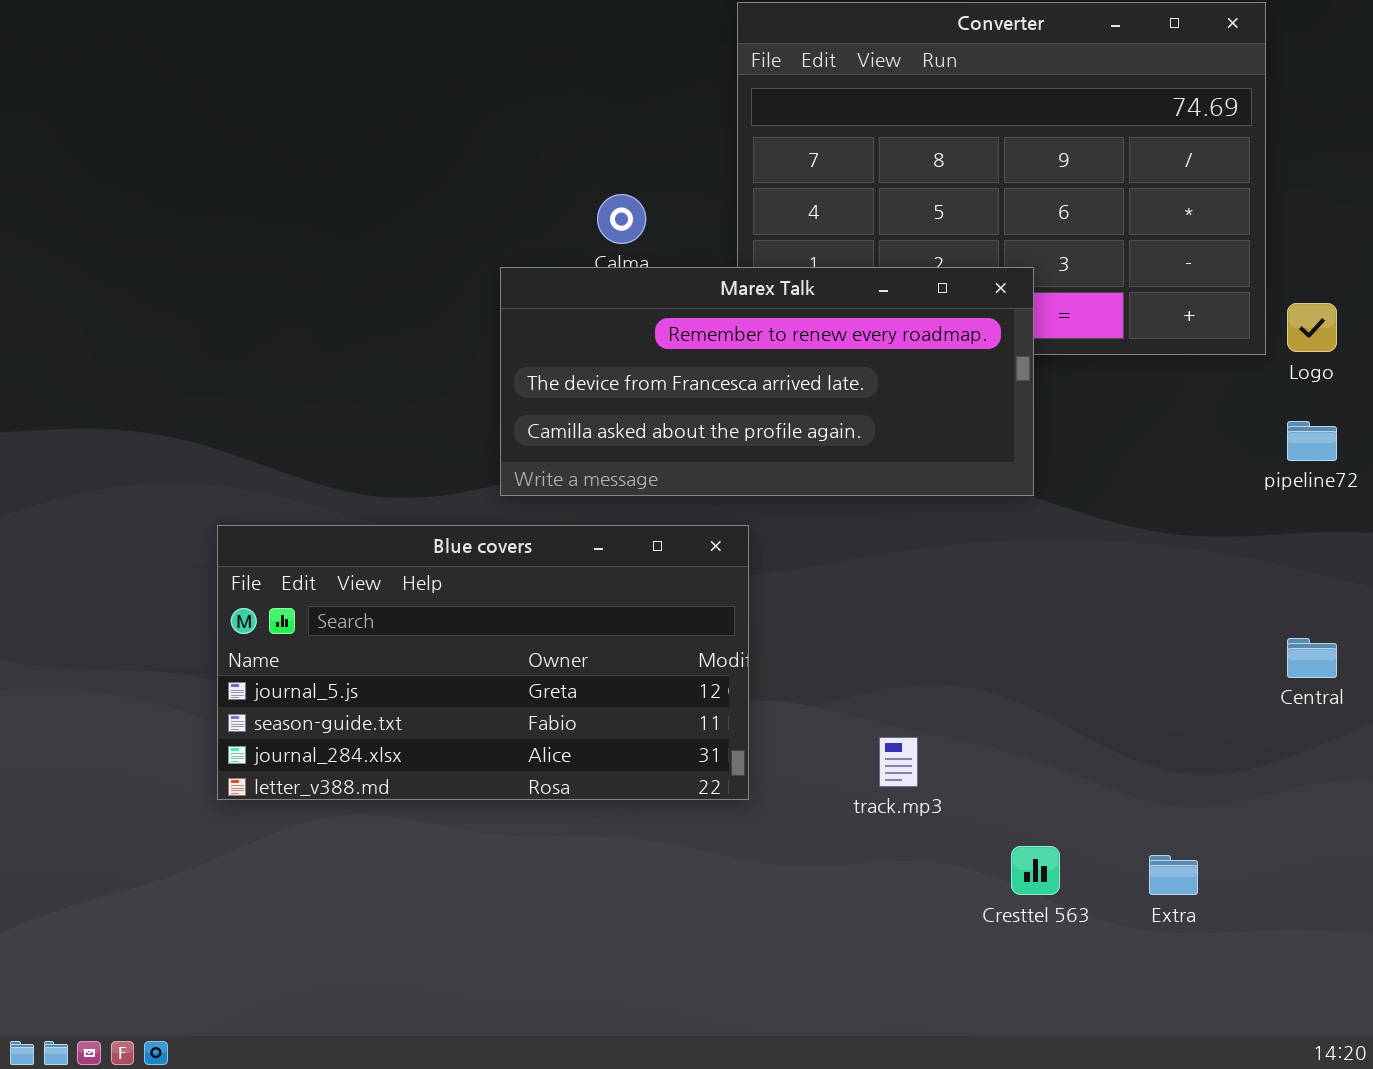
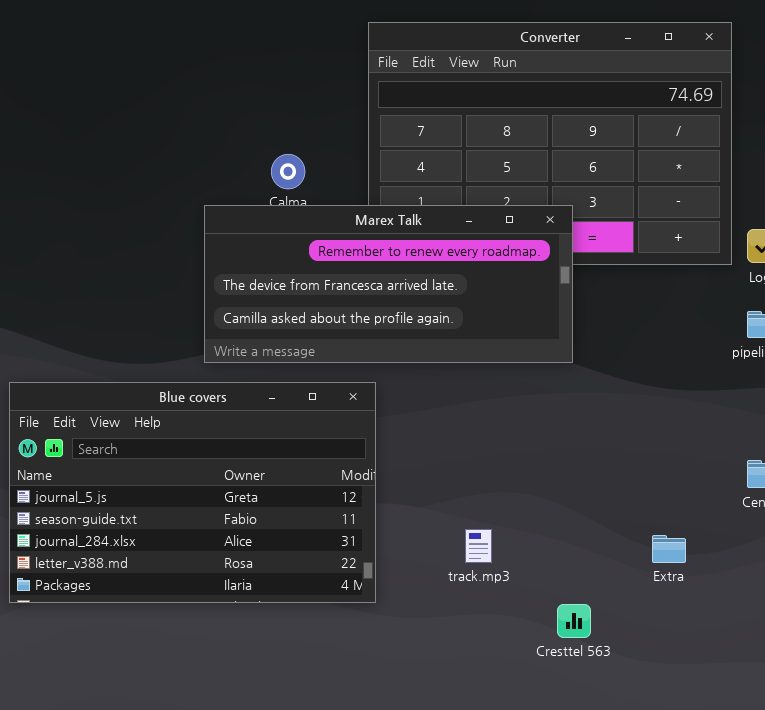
Blue covers: [217,525,749,800] -> [9,382,376,603], resized
Extra: [1149,855,1198,895] -> [652,535,686,563], moved

